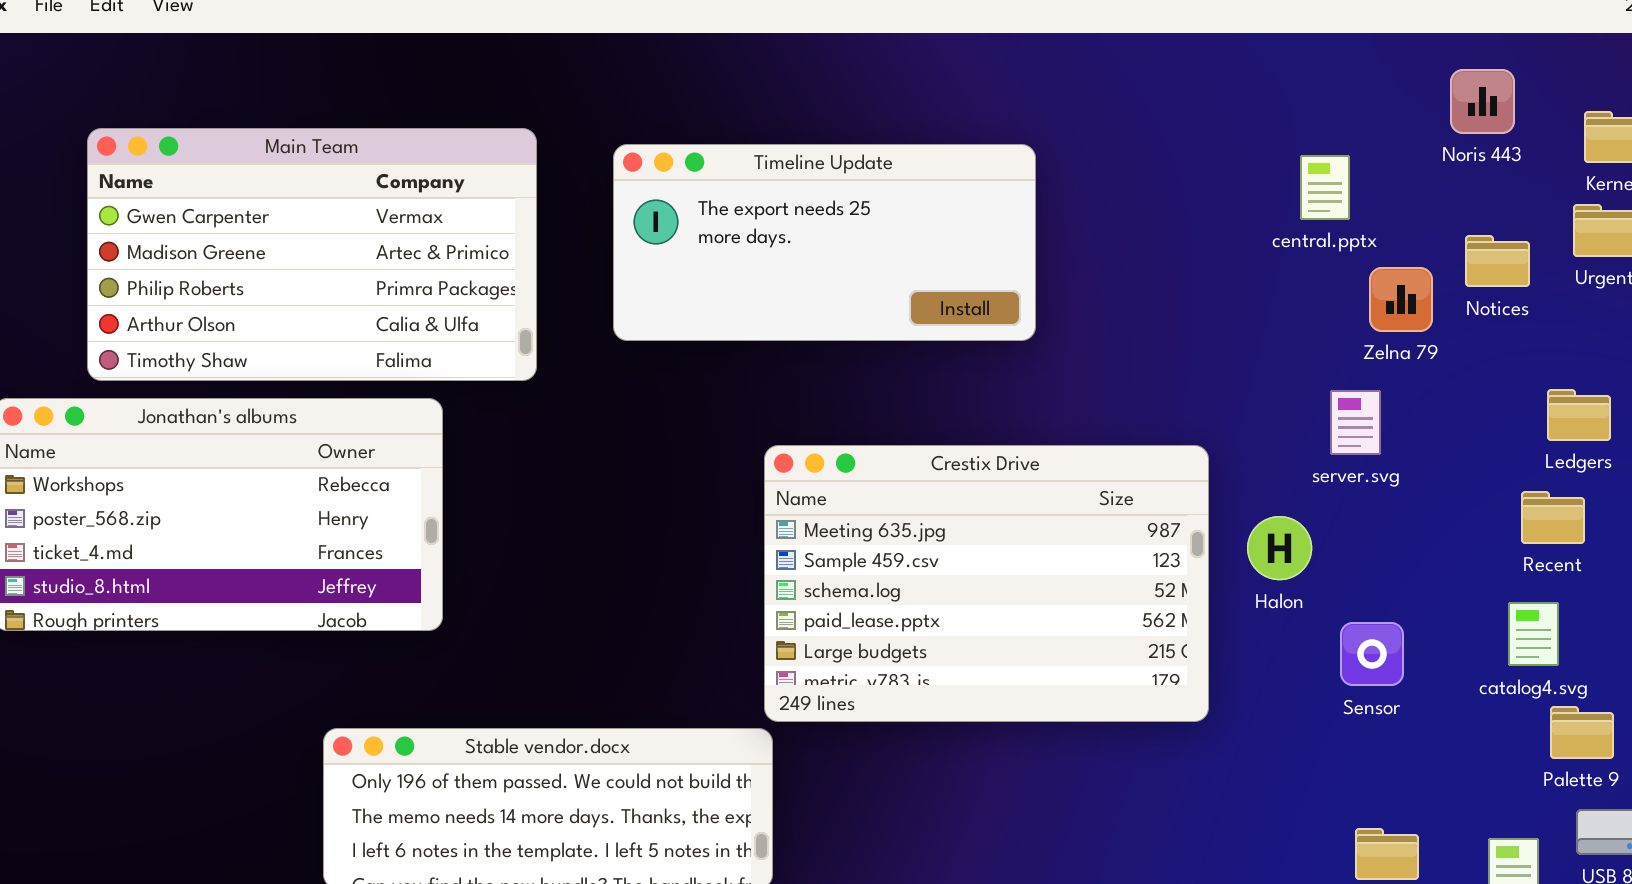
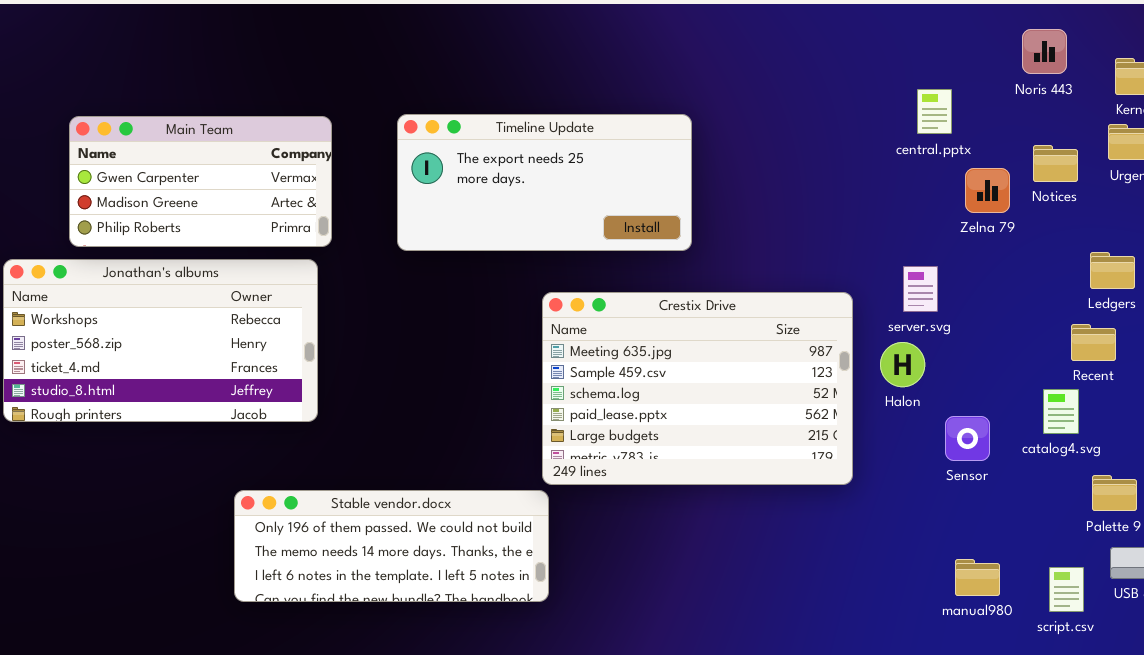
Main Team: [87,128,537,381] -> [69,116,332,247], resized
Timeline Update: [613,144,1036,341] -> [397,114,692,251], moved
server.svg: [1330,390,1381,455] -> [903,266,938,312], moved
catalog4.svg: [1508,602,1559,666] -> [1043,389,1079,434], moved

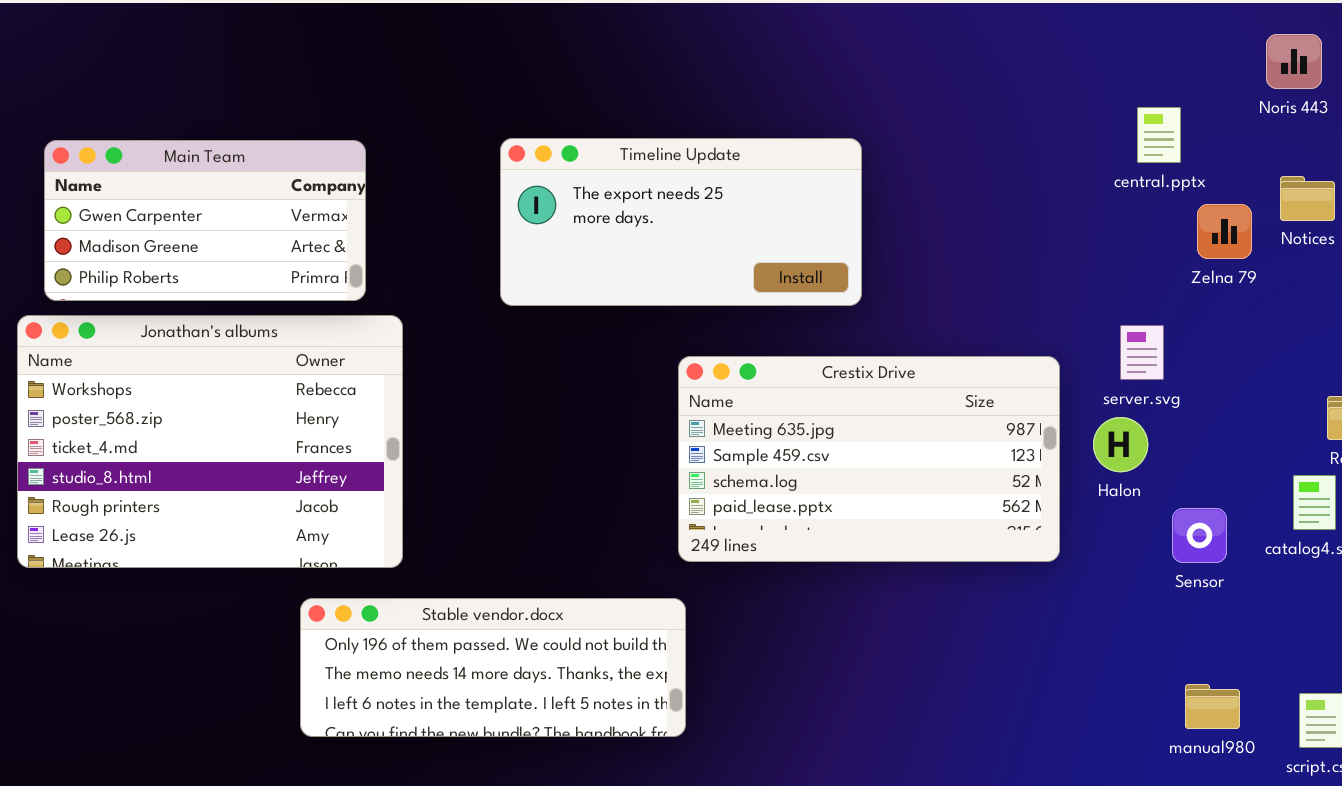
Main Team: [69,116,332,247] -> [44,140,366,301], moved
Jonathan's albums: [3,259,318,422] -> [17,315,403,568], resized
Crestix Drive: [542,292,853,485] -> [678,356,1060,562], resized

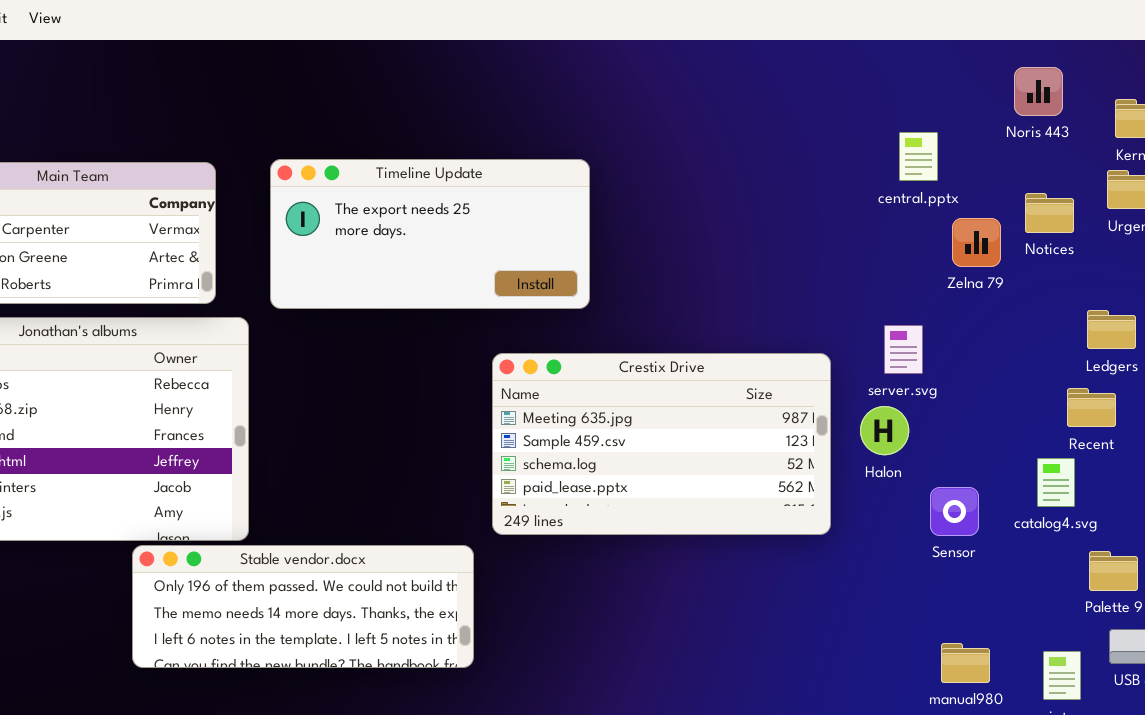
Timeline Update: [500,138,862,306] -> [270,159,590,309], moved
Stable vendor.docx: [300,598,686,737] -> [132,545,474,668], moved

